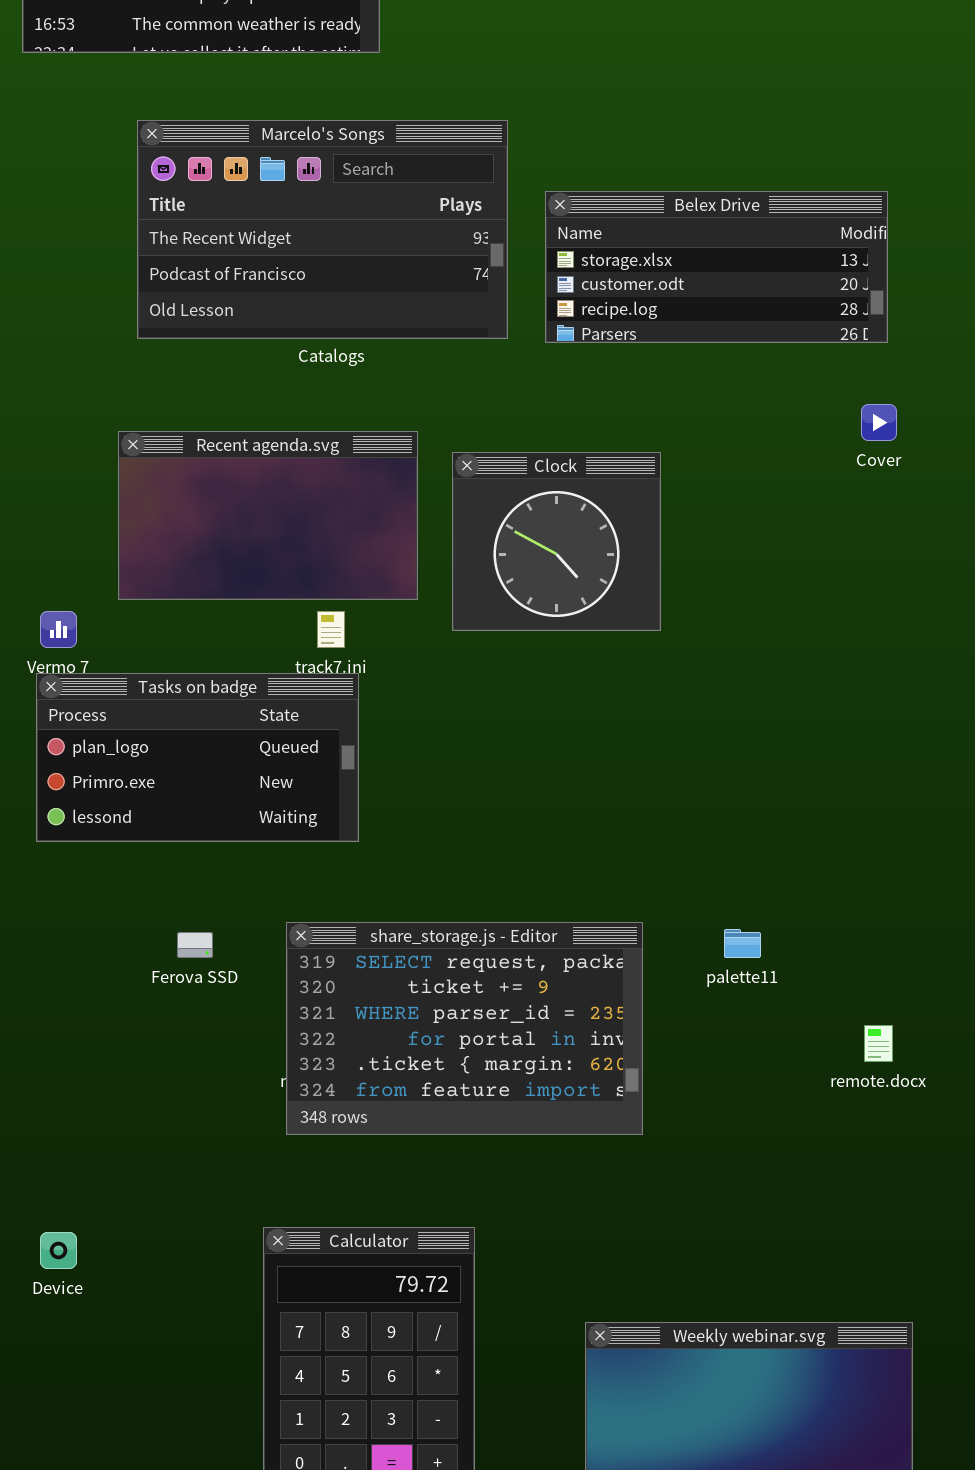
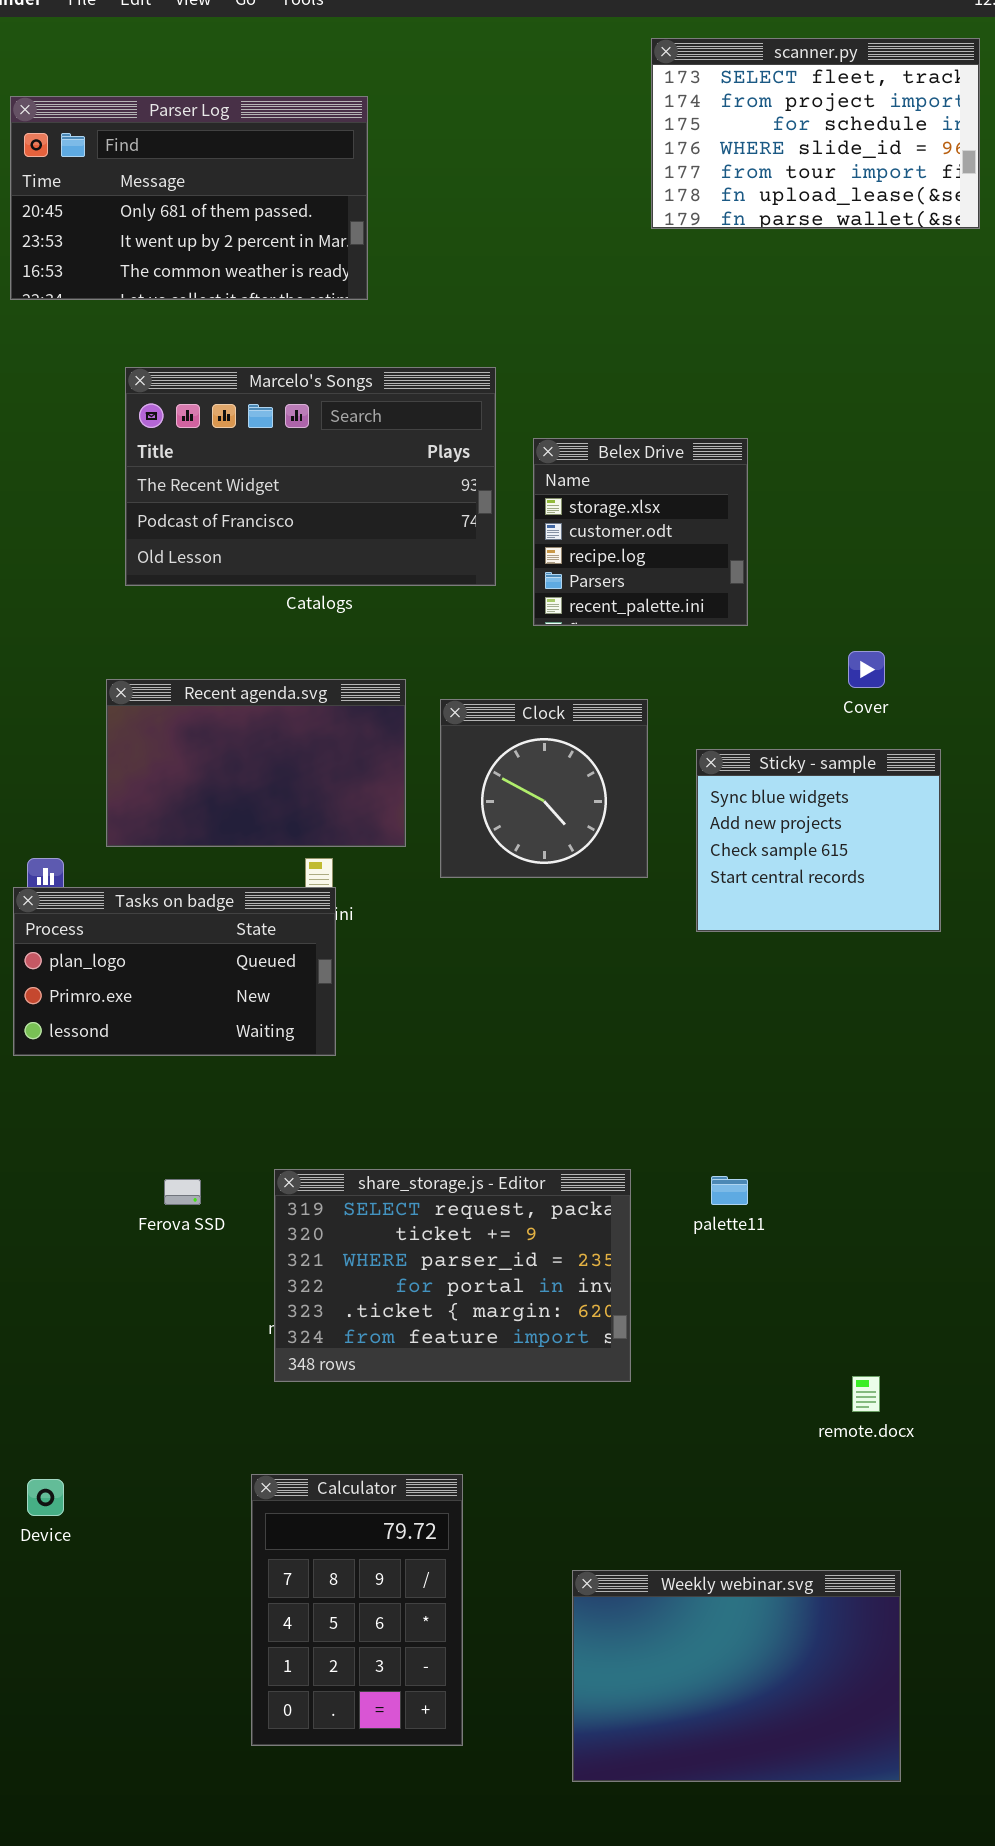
Belex Drive: [545,191,888,343] -> [533,438,748,626], resized
Sticky - sample: none -> [696,749,941,932], opened
Tasks on badge: [36,673,359,842] -> [13,887,336,1056], moved
remote.docx: [864,1025,893,1062] -> [852,1376,880,1412], moved

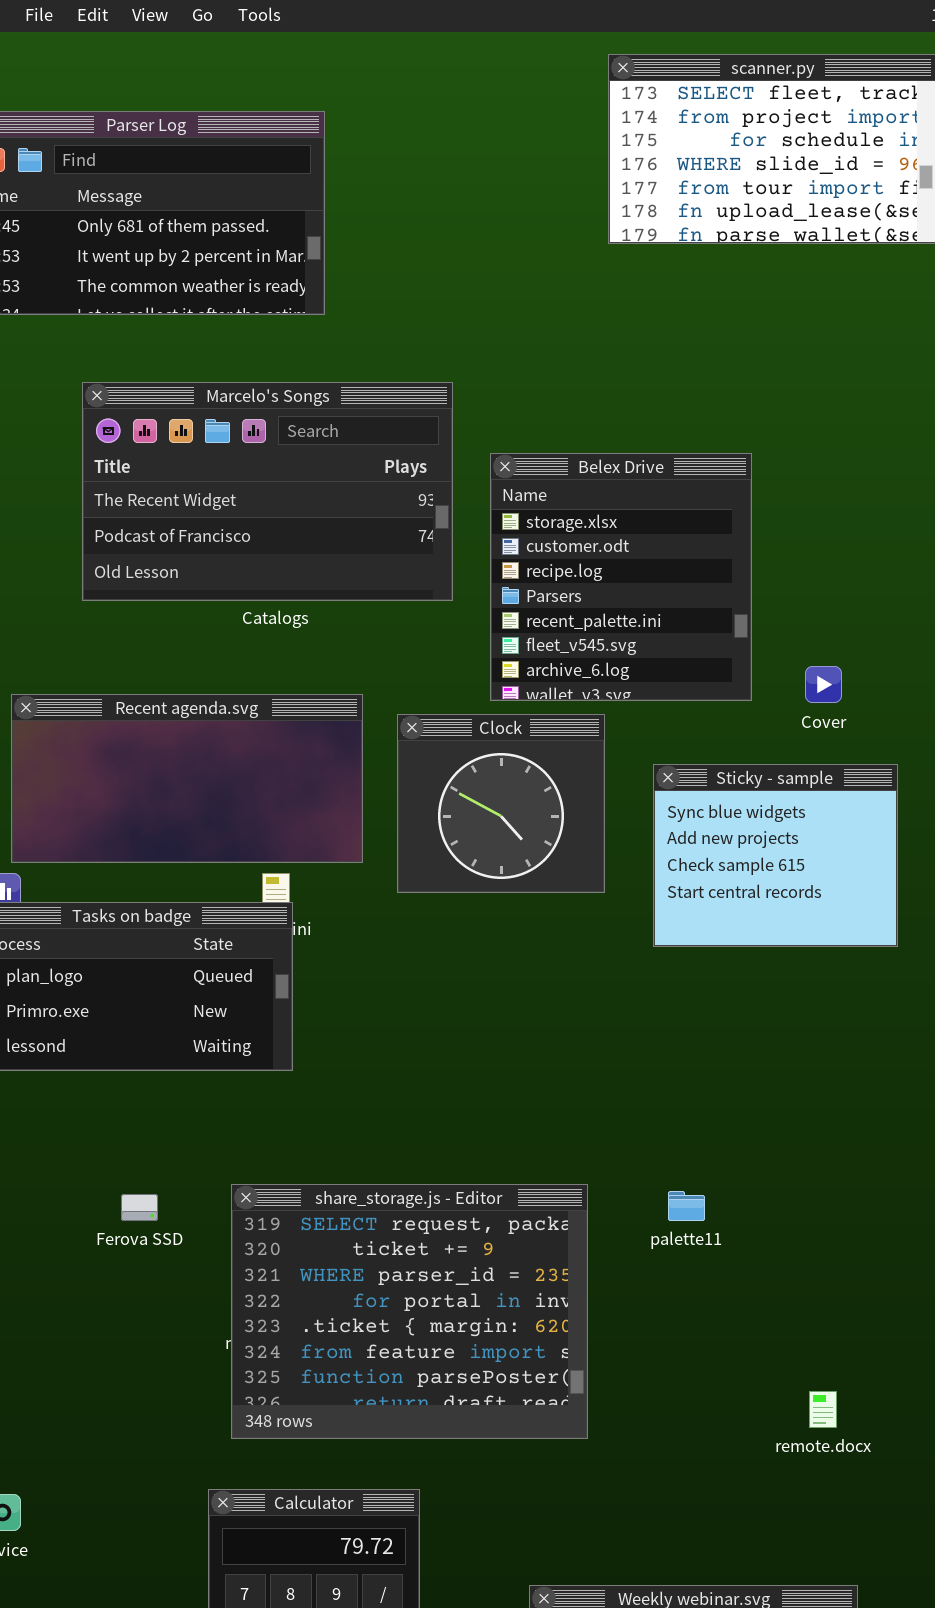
Belex Drive: [533,438,748,626] -> [490,453,752,701], resized
Recent agenda.svg: [106,679,406,847] -> [11,694,363,863], resized
share_storage.js - Editor: [274,1169,631,1382] -> [231,1184,588,1439], resized

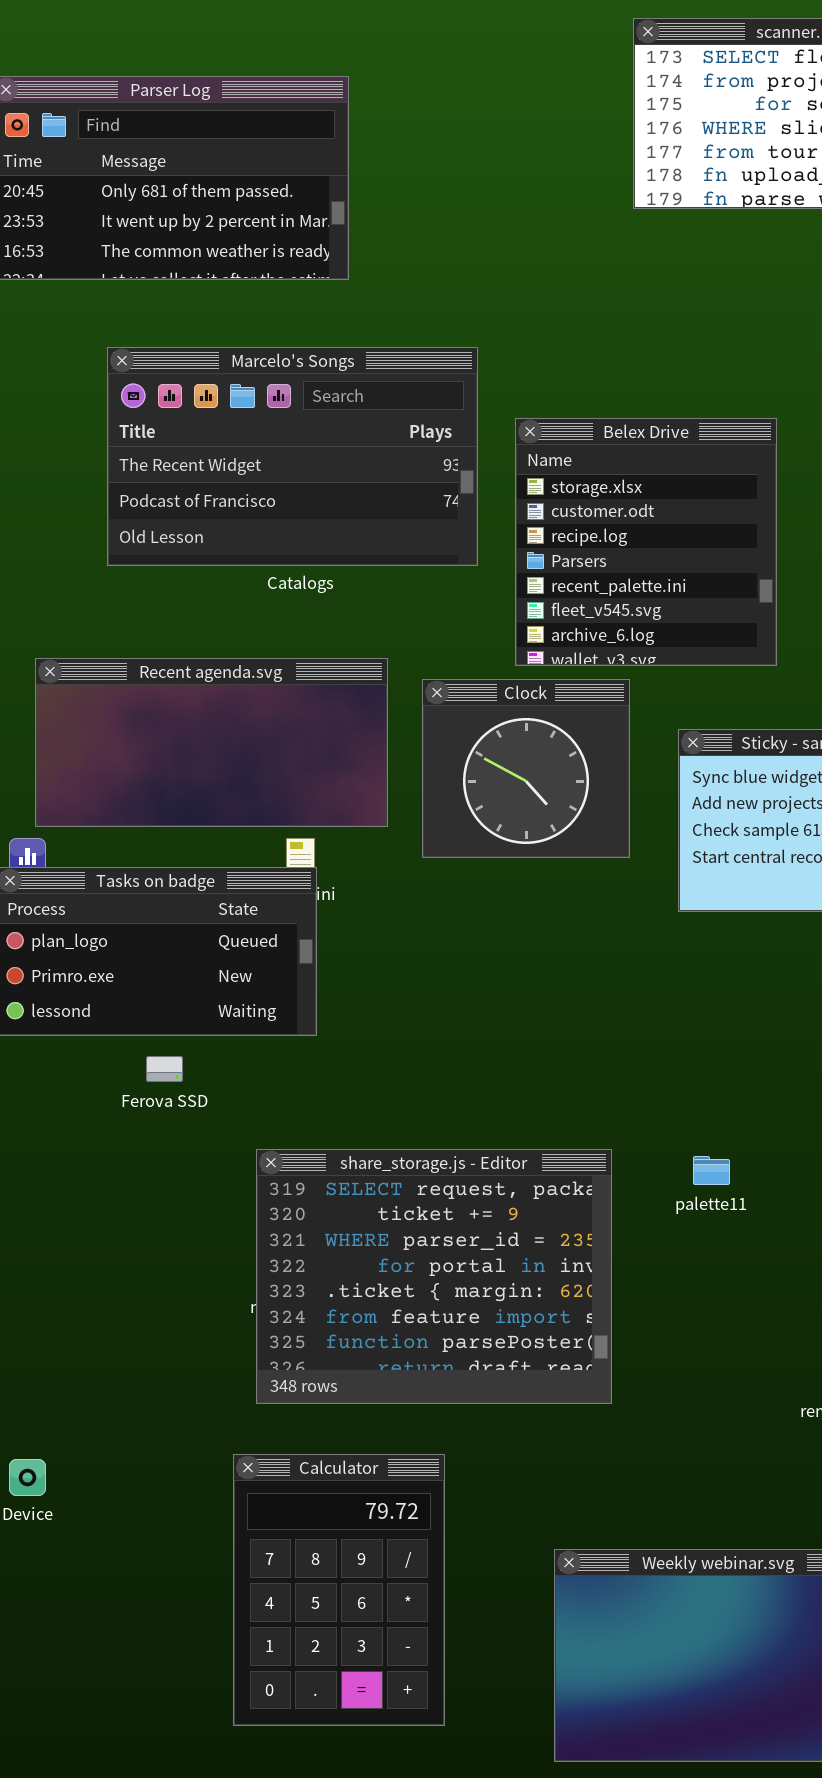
Ferova SSD: [121,1194,158,1221] -> [146,1056,183,1082], moved

